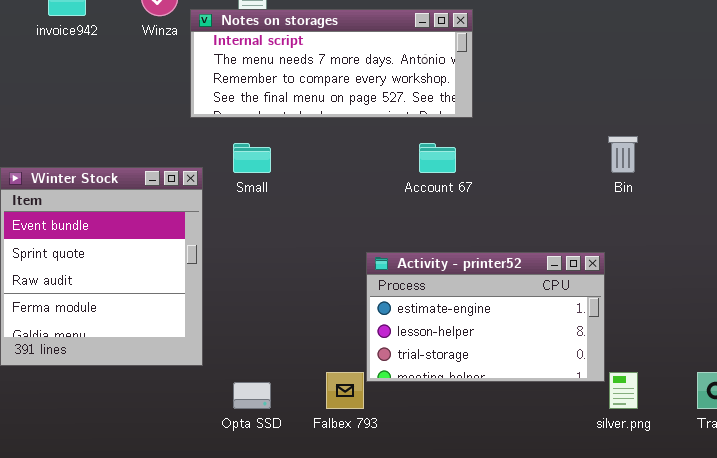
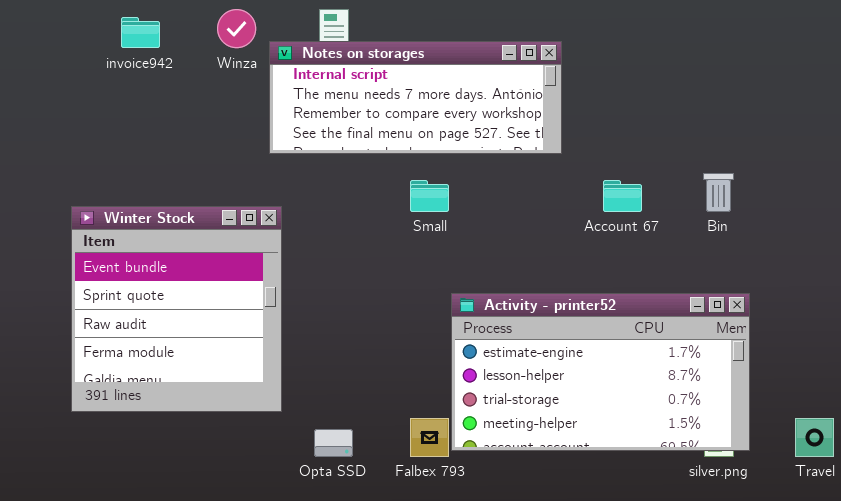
Small: [233,143,271,173] -> [410,180,449,212], moved
Account 67: [419,143,456,173] -> [603,180,642,212], moved
Activity - printer52: [366,252,605,382] -> [451,293,750,451], resized

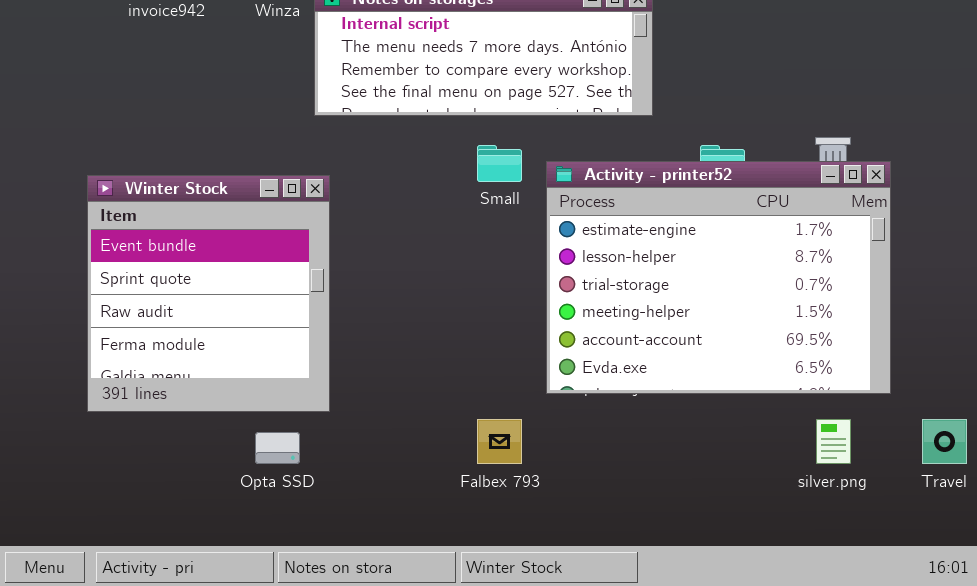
Activity - printer52: [451,293,750,451] -> [546,161,891,394], moved, resized
Opta SSD: [314,429,353,457] -> [255,432,300,464], moved

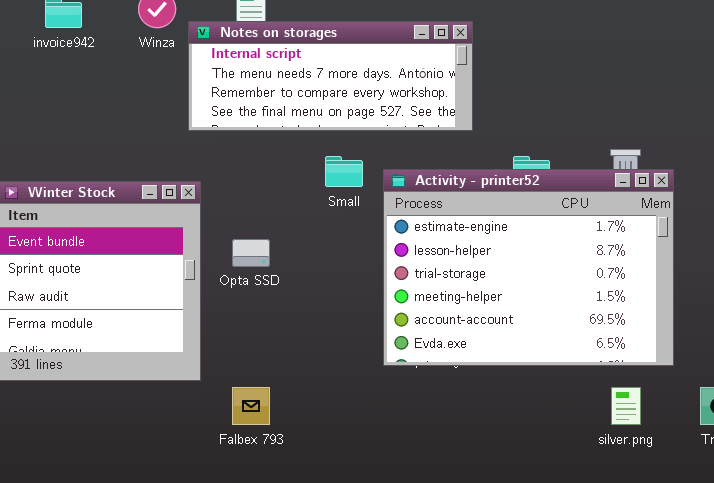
Falbex 793: [477,419,522,464] -> [232,387,270,425], moved
Opta SSD: [255,432,300,464] -> [232,239,270,267], moved

